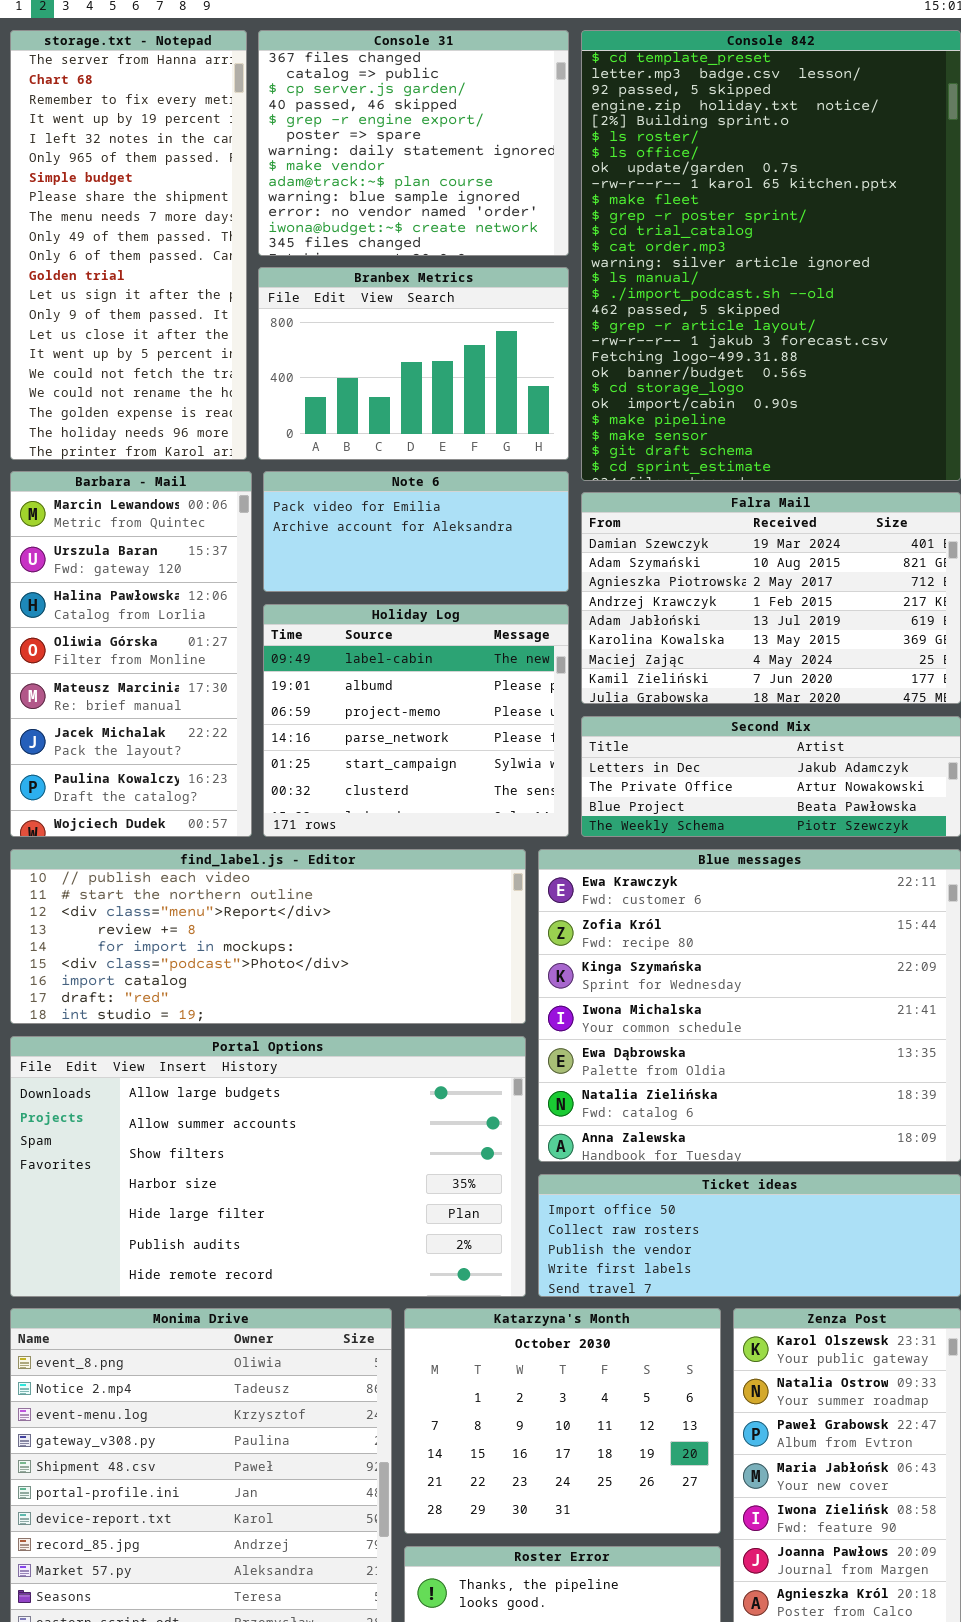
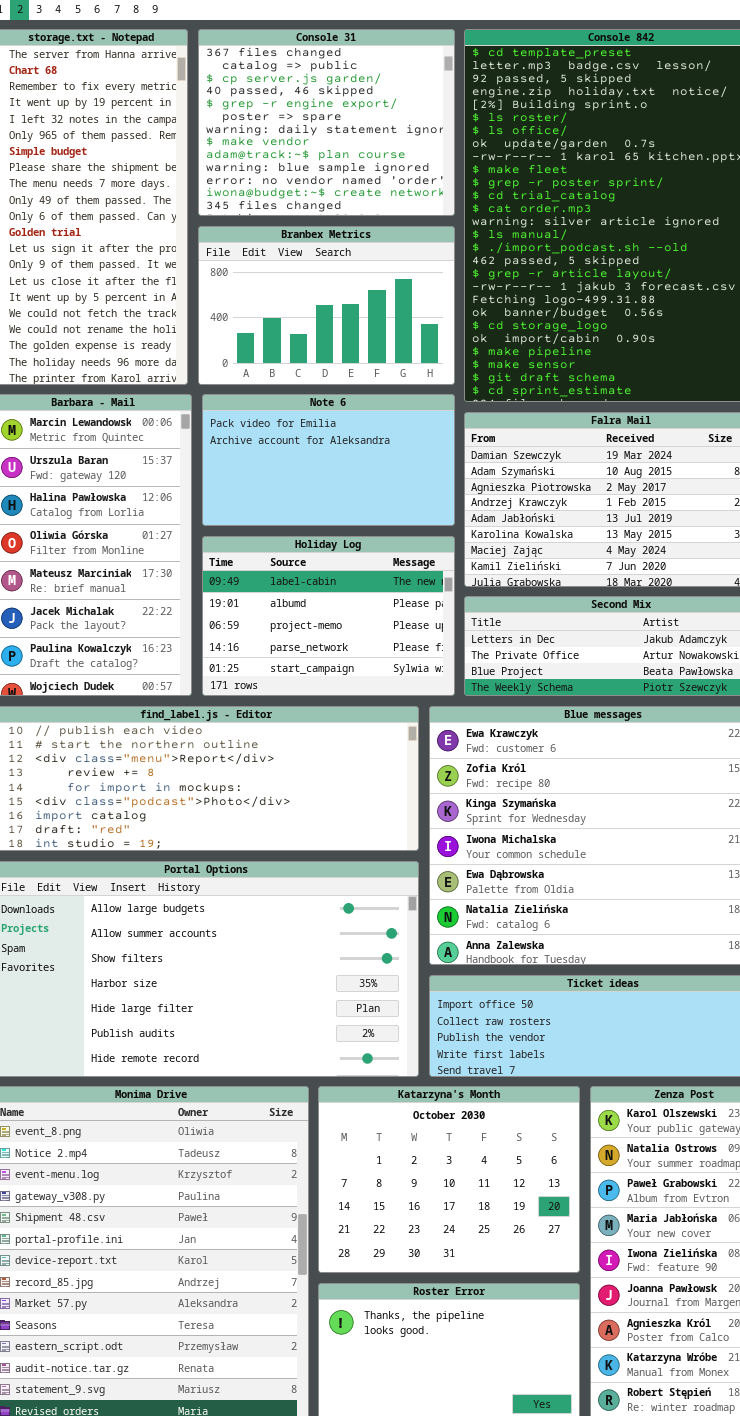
Note 6: [263,471,569,592] -> [202,394,455,526], resized
Holiday Log: [263,604,569,837] -> [202,536,455,696], resized

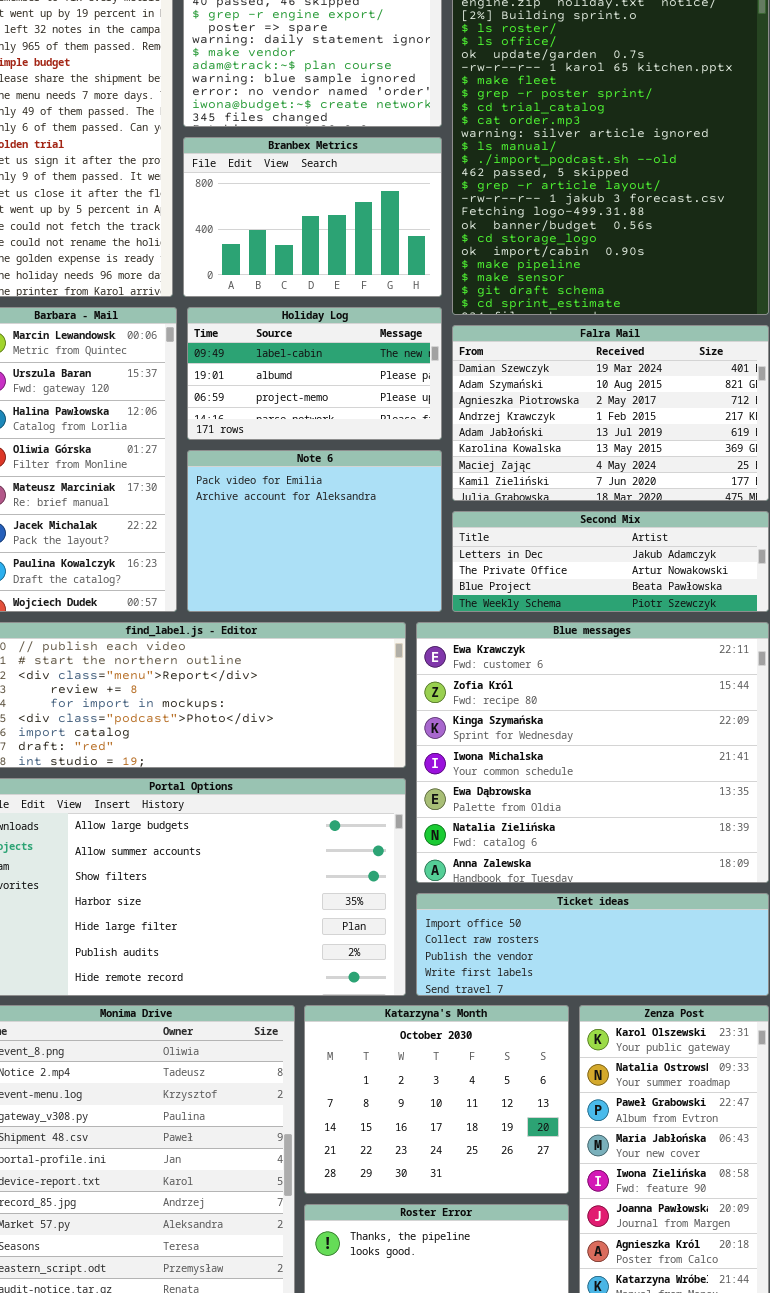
Note 6: [202,394,455,526] -> [187,450,442,612], moved, resized
Holiday Log: [202,536,455,696] -> [187,307,442,440], moved, resized

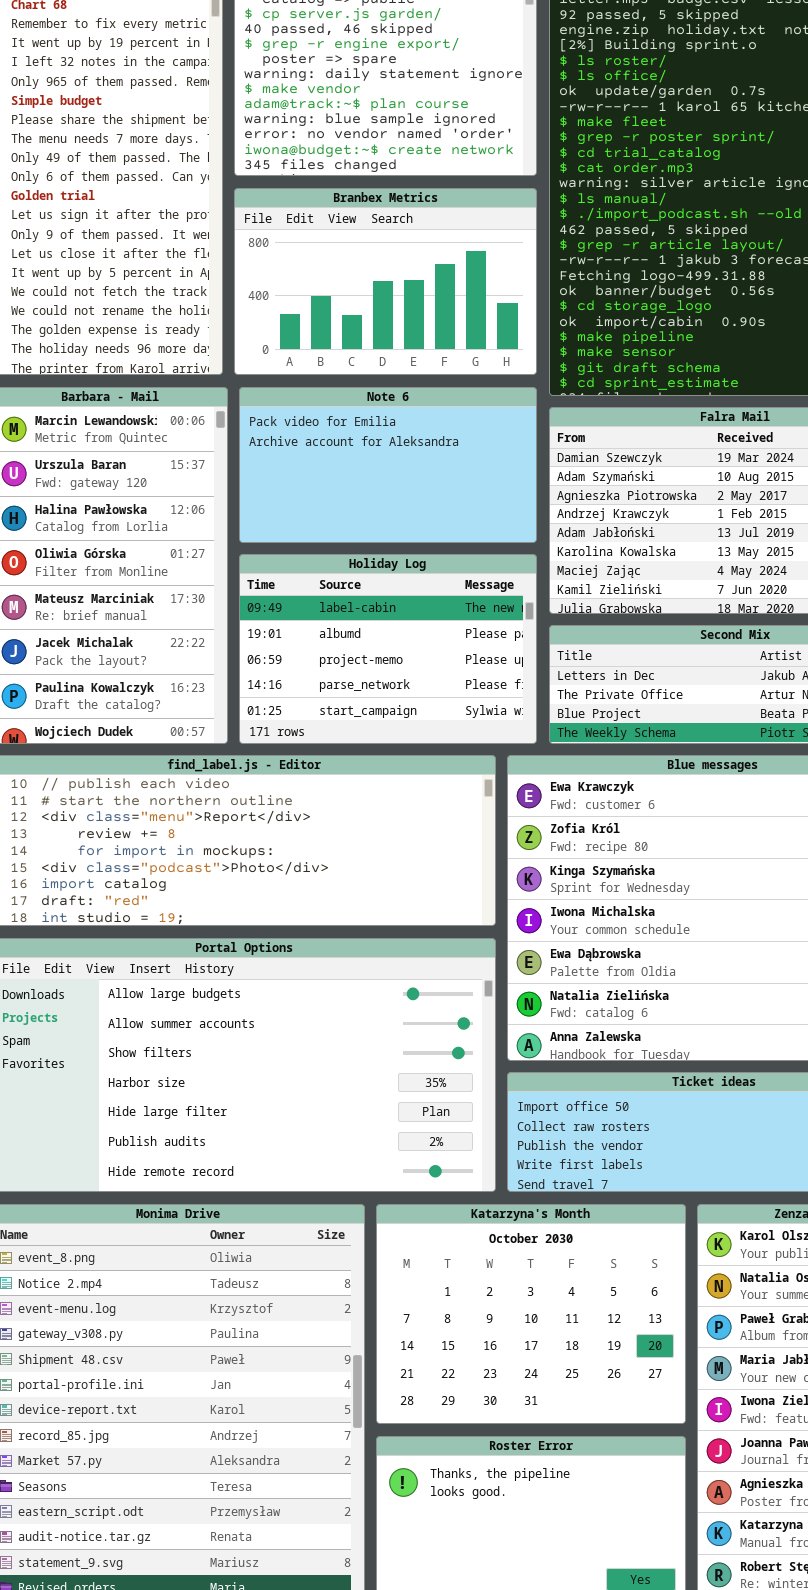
Holiday Log: [187,307,442,440] -> [239,554,537,744], moved, resized
Note 6: [187,450,442,612] -> [239,387,537,543], moved, resized

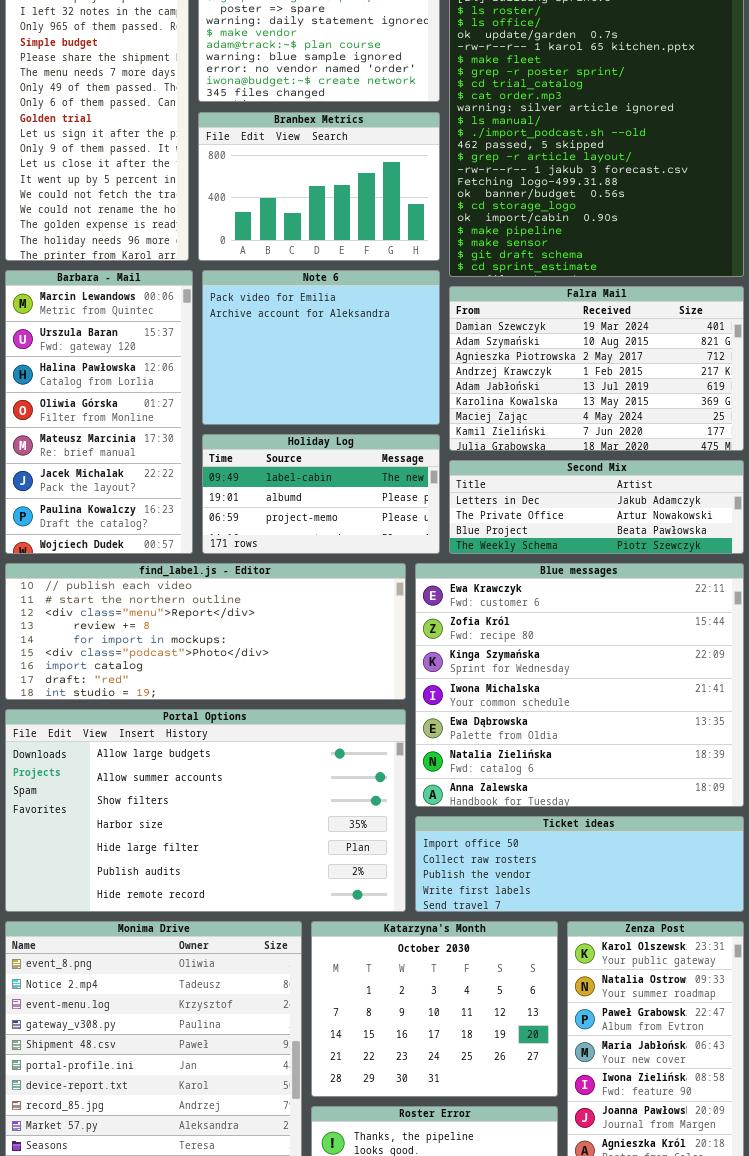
Note 6: [239,387,537,543] -> [202,270,440,425], resized
Holiday Log: [239,554,537,744] -> [202,434,440,554], resized

